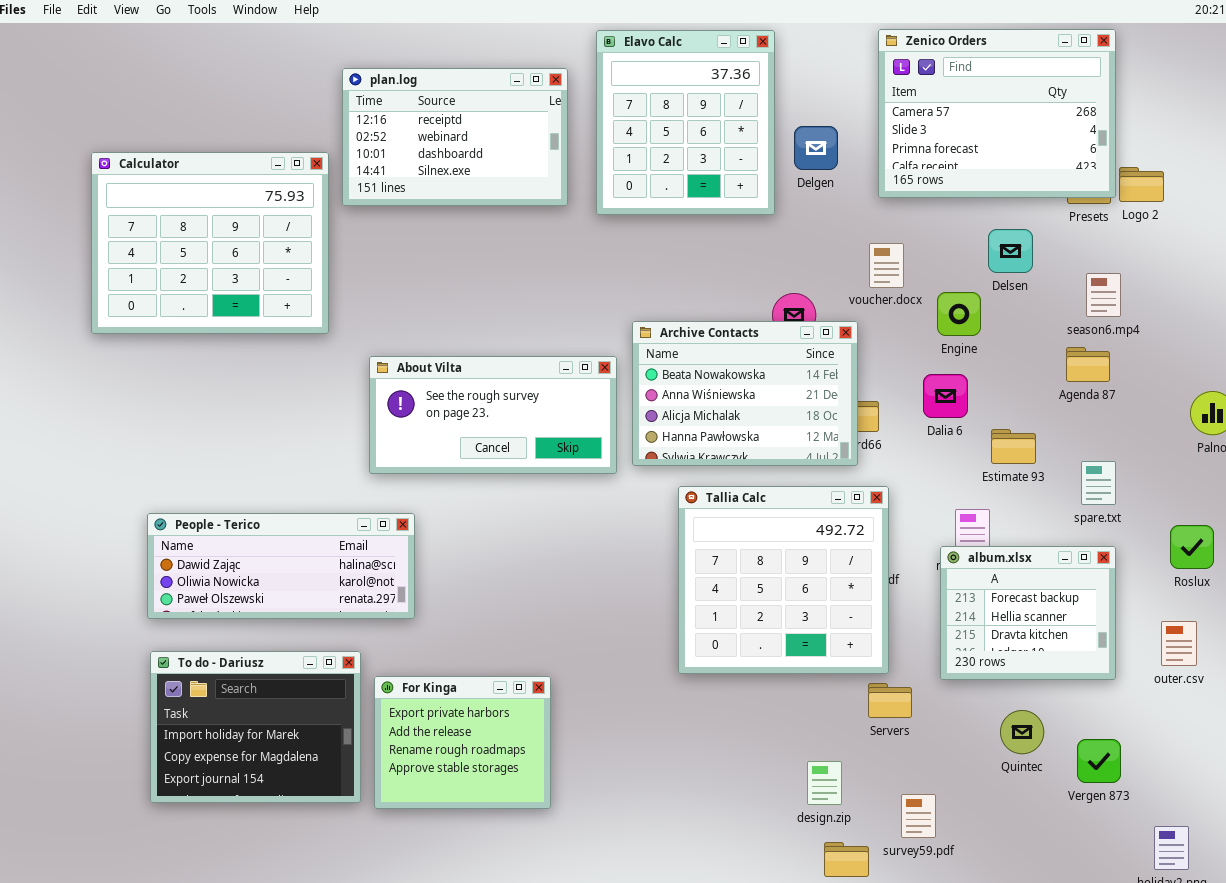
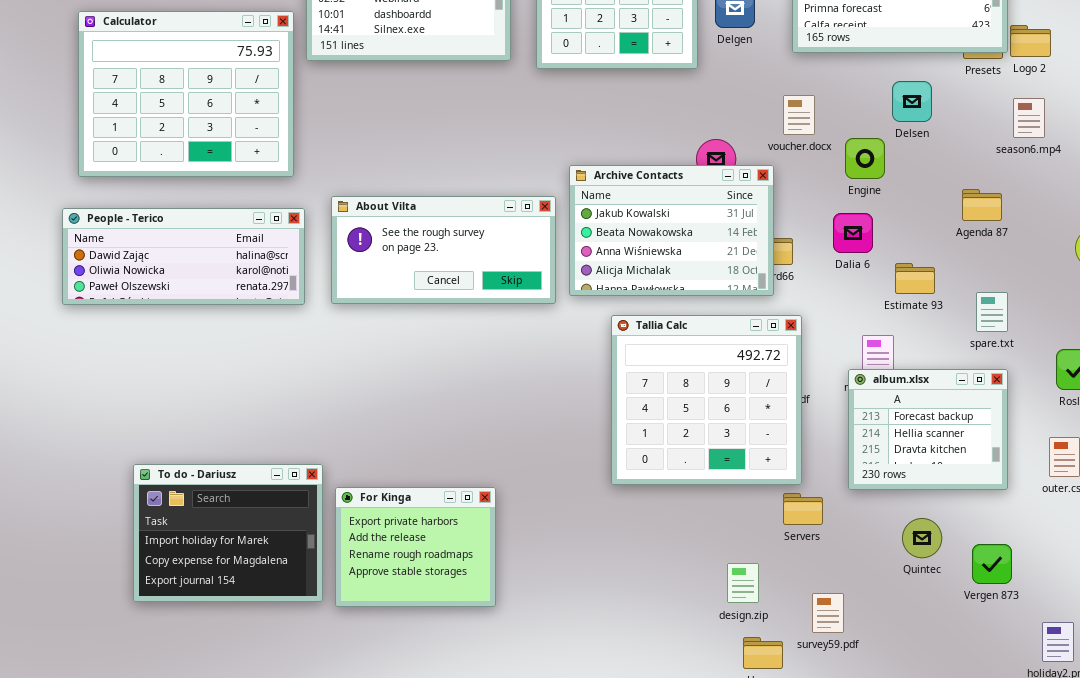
season6.mp4: [1086,273,1121,317] -> [1013,98,1045,138], moved
Archive Contacts: [632,321,858,466] -> [569,165,774,296], scrolled up 1 row
People - Terico: [147,513,415,619] -> [62,208,305,305], moved

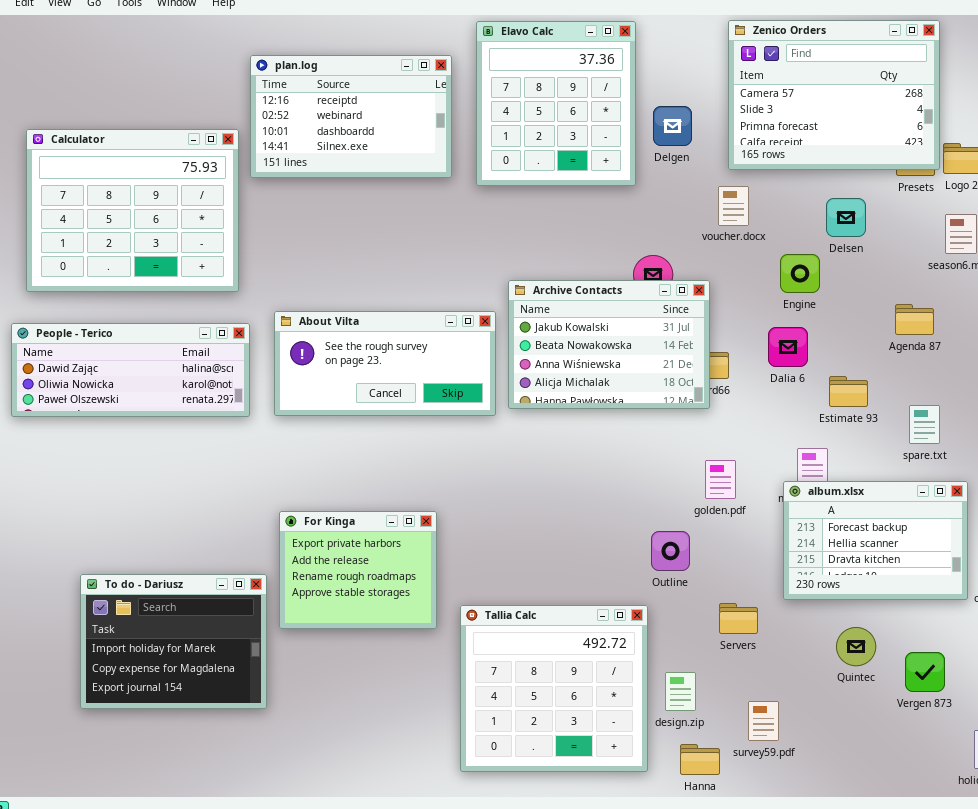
voucher.docx: [783,95,815,135] -> [718,186,749,226], moved
Tallia Calc: [611,315,802,485] -> [460,605,648,772], moved
album.xlsx: [848,369,1008,490] -> [783,481,968,600], resized
For Kinga: [335,487,496,607] -> [279,511,437,629], moved

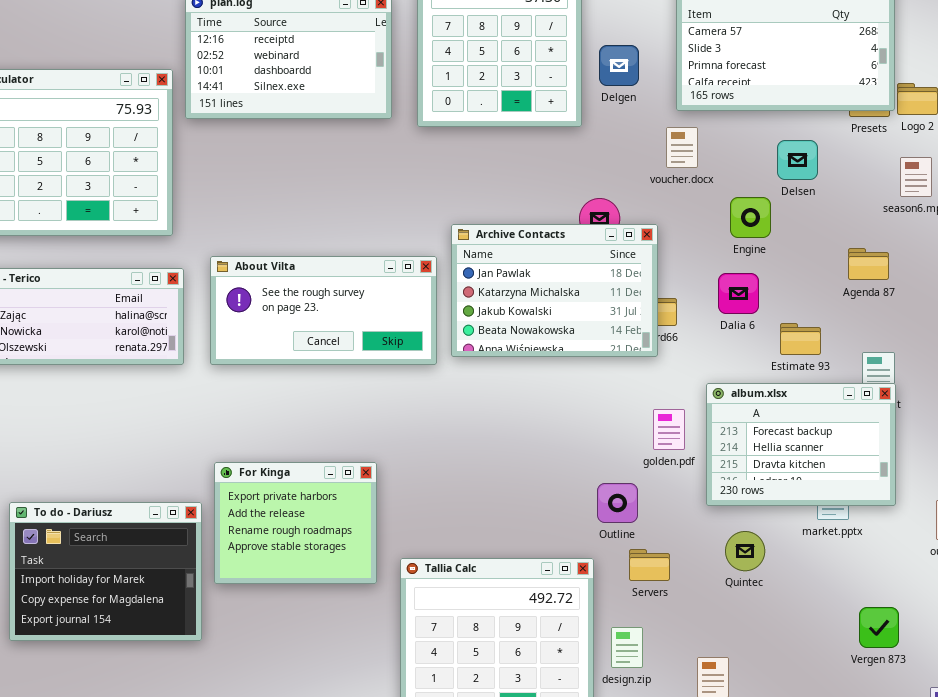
Archive Contacts: [508,280,710,409] -> [451,224,658,357], scrolled up 2 rows
album.xlsx: [783,481,968,600] -> [706,383,896,506], moved
To do - Dariusz: [80,574,267,709] -> [9,502,202,641], moved
Servers: [719,603,758,634] -> [629,549,670,581], moved
Quintec: [836,627,876,666] -> [725,531,765,571], moved

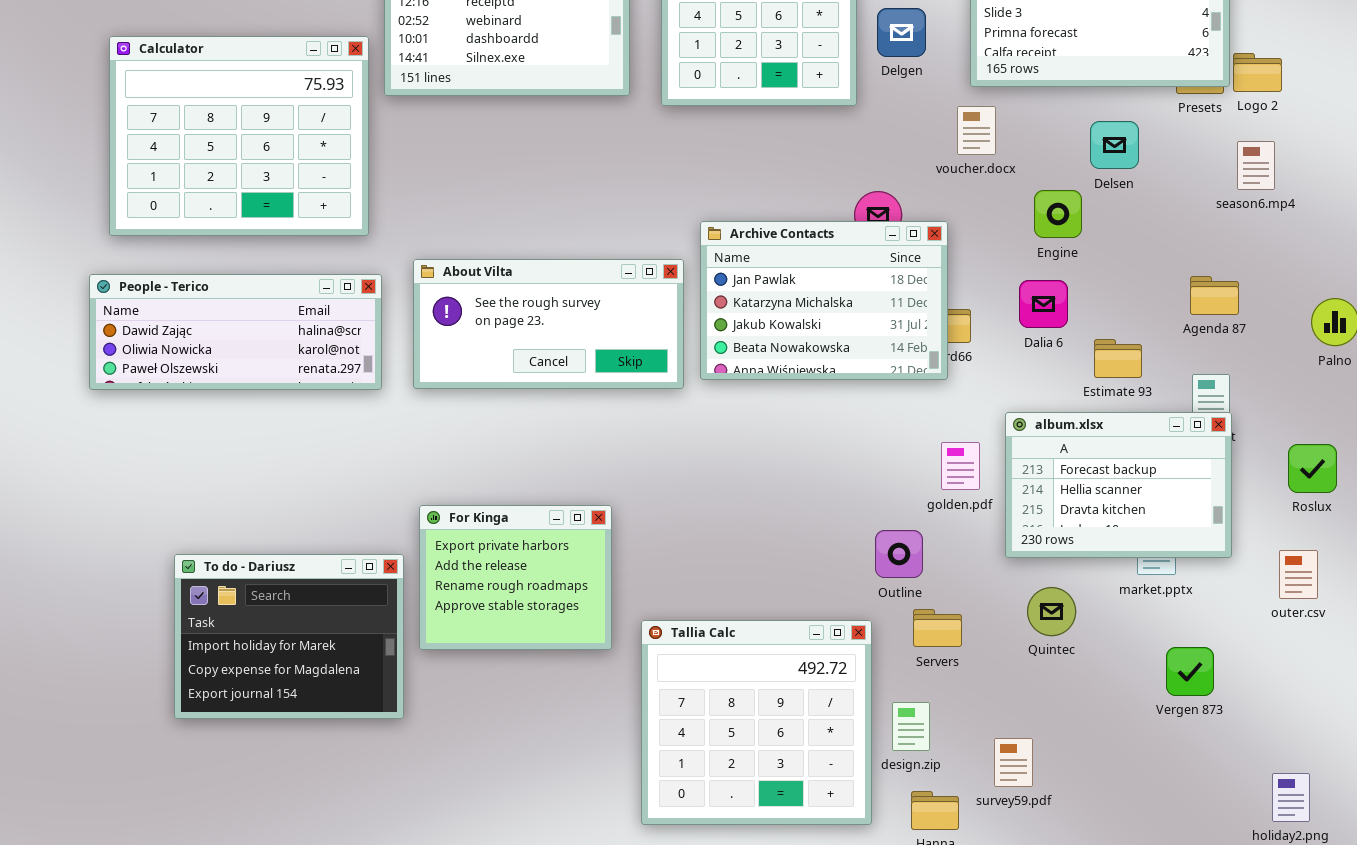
Agenda 87: [848,248,889,280] -> [1190,276,1239,315], moved
Vergen 873: [859,607,899,648] -> [1166,647,1214,696], moved

